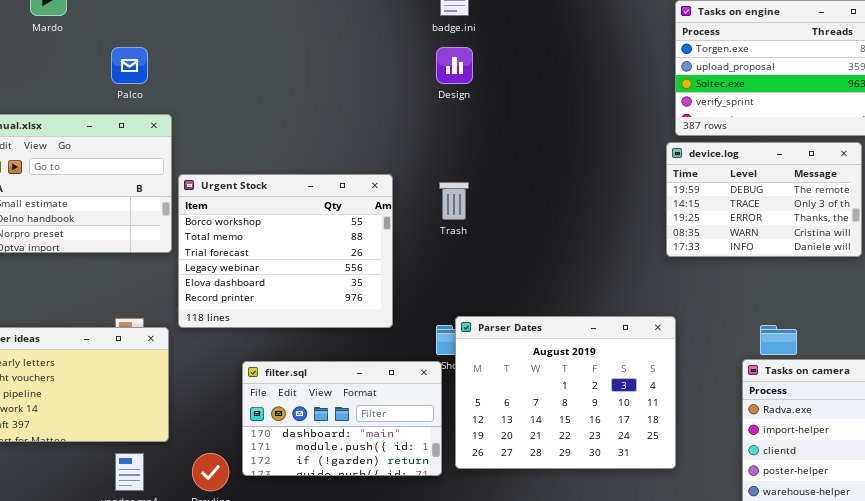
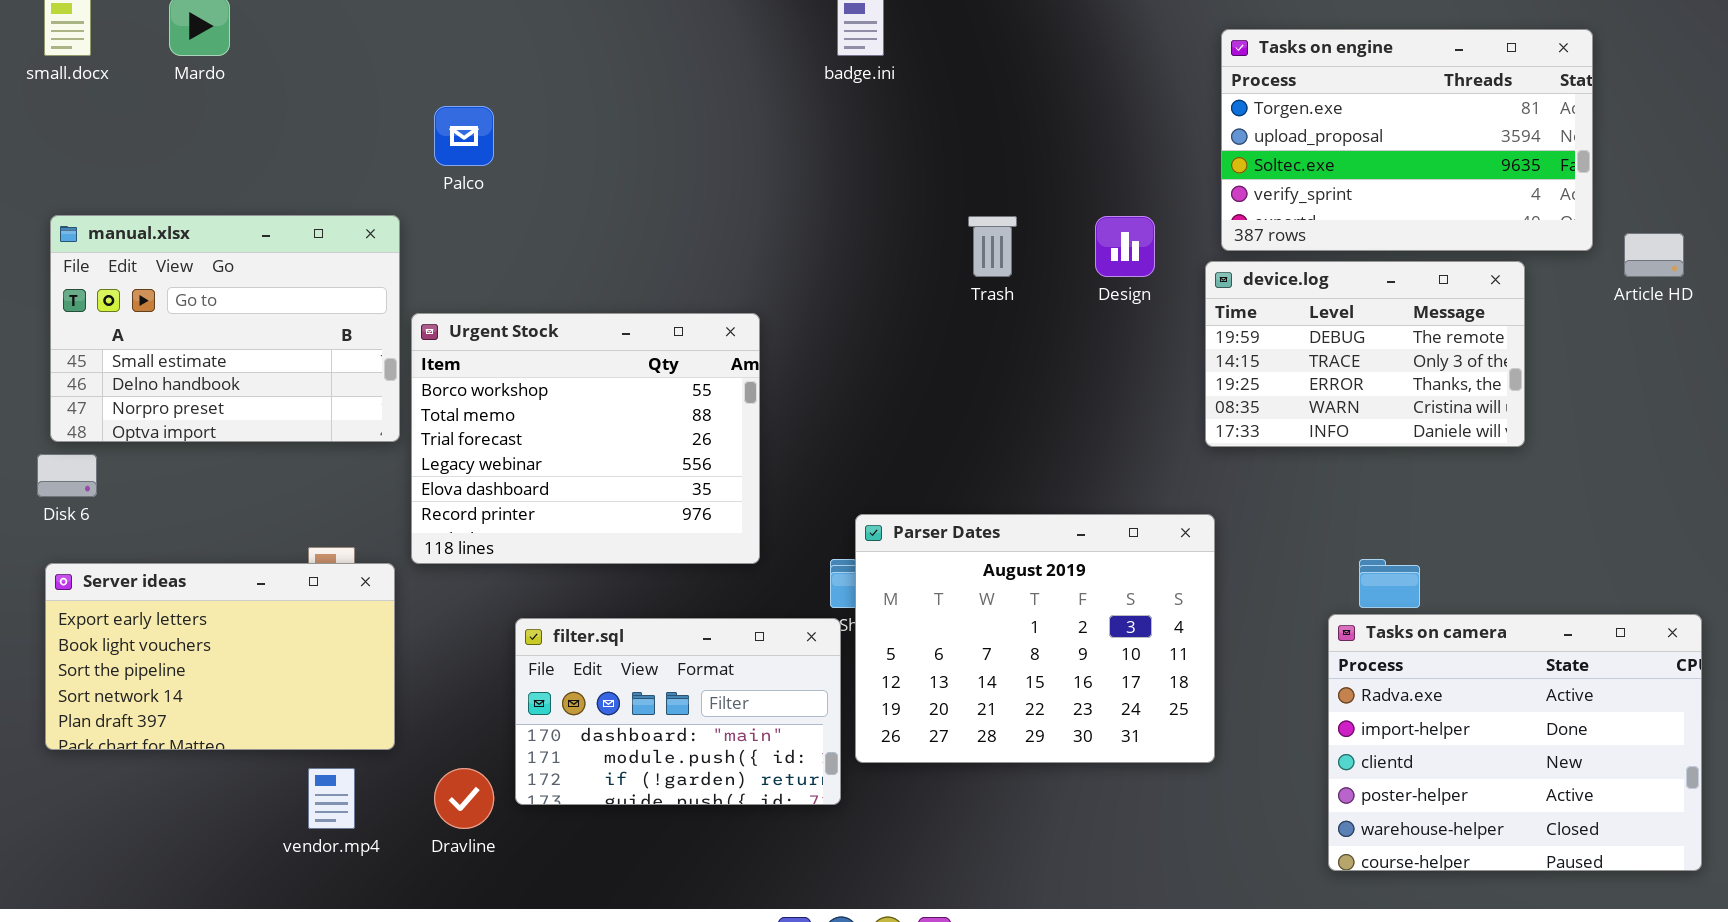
Palco: [111,47,148,84] -> [434,106,494,166], moved
Design: [436,47,473,84] -> [1095,216,1155,277], moved
Trash: [439,182,469,220] -> [968,216,1017,277], moved
Parser Dates: [455,316,676,469] -> [855,514,1215,763], moved

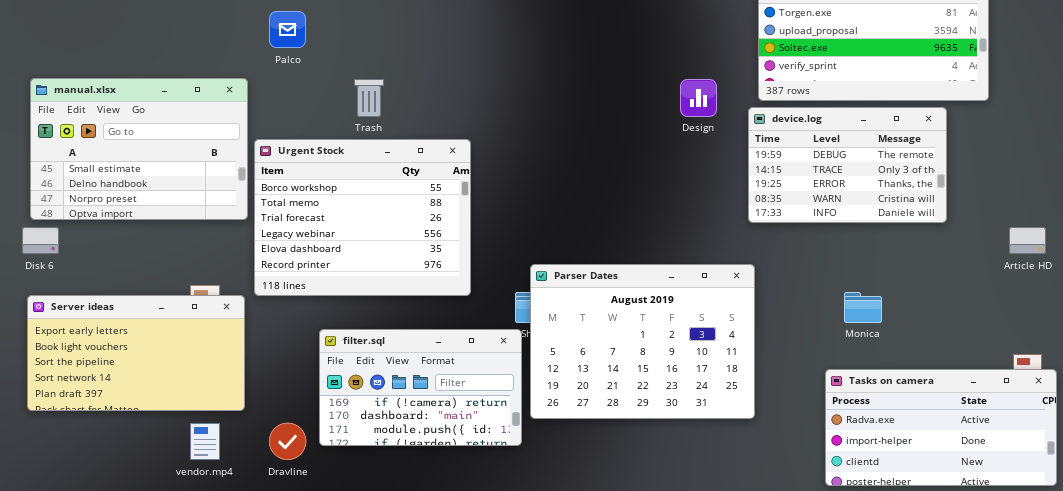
Trash: [968,216,1017,277] -> [354,79,384,117], moved
Article HD: [1624,233,1684,277] -> [1009,227,1046,254], moved
Tasks on camera: [1328,614,1702,871] -> [825,369,1057,486], resized
filter.sql: [515,618,841,805] -> [319,329,522,446], scrolled up 1 row

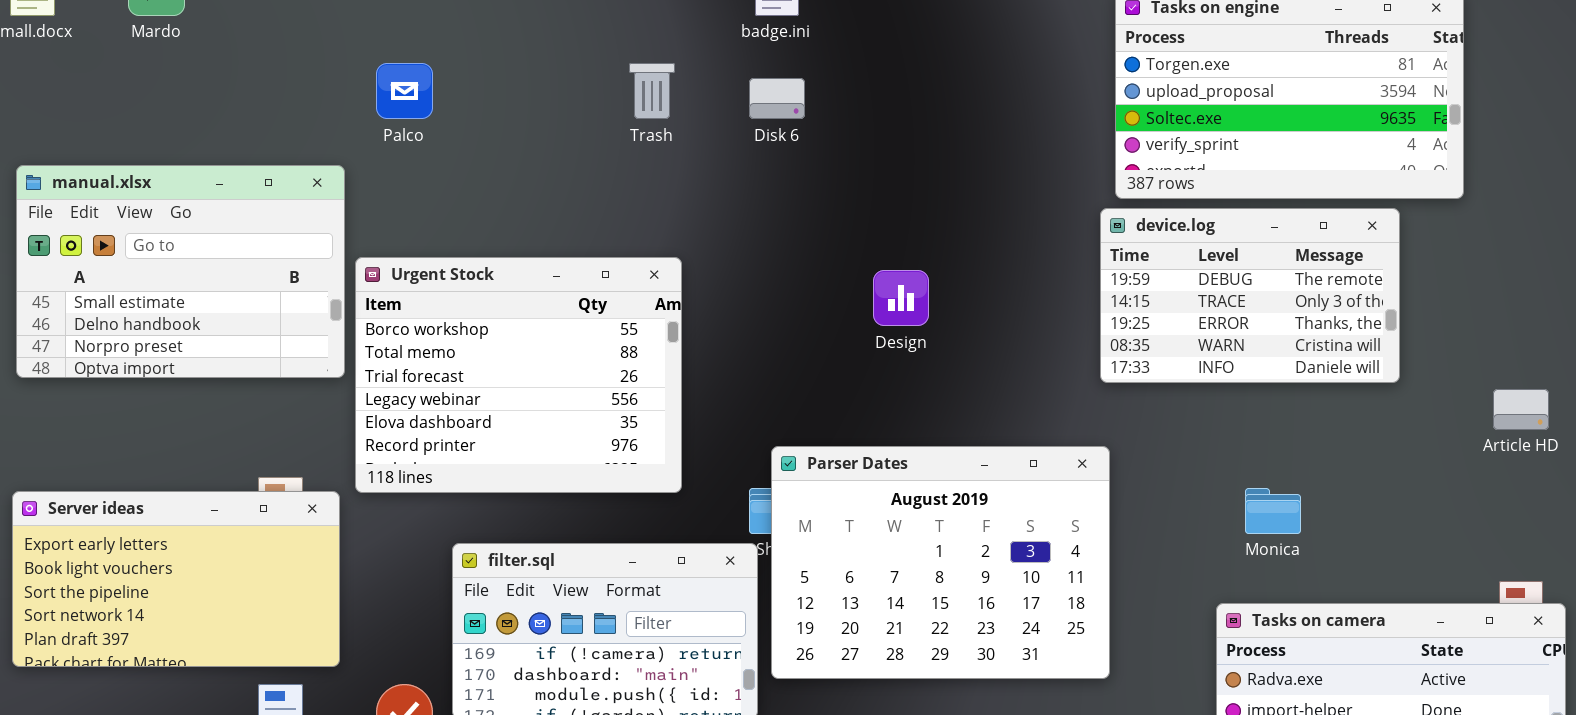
Trash: [354,79,384,117] -> [629,63,675,119], moved
Design: [680,79,717,117] -> [873,270,929,326], moved
Disk 6: [22,227,59,254] -> [749,78,805,119], moved

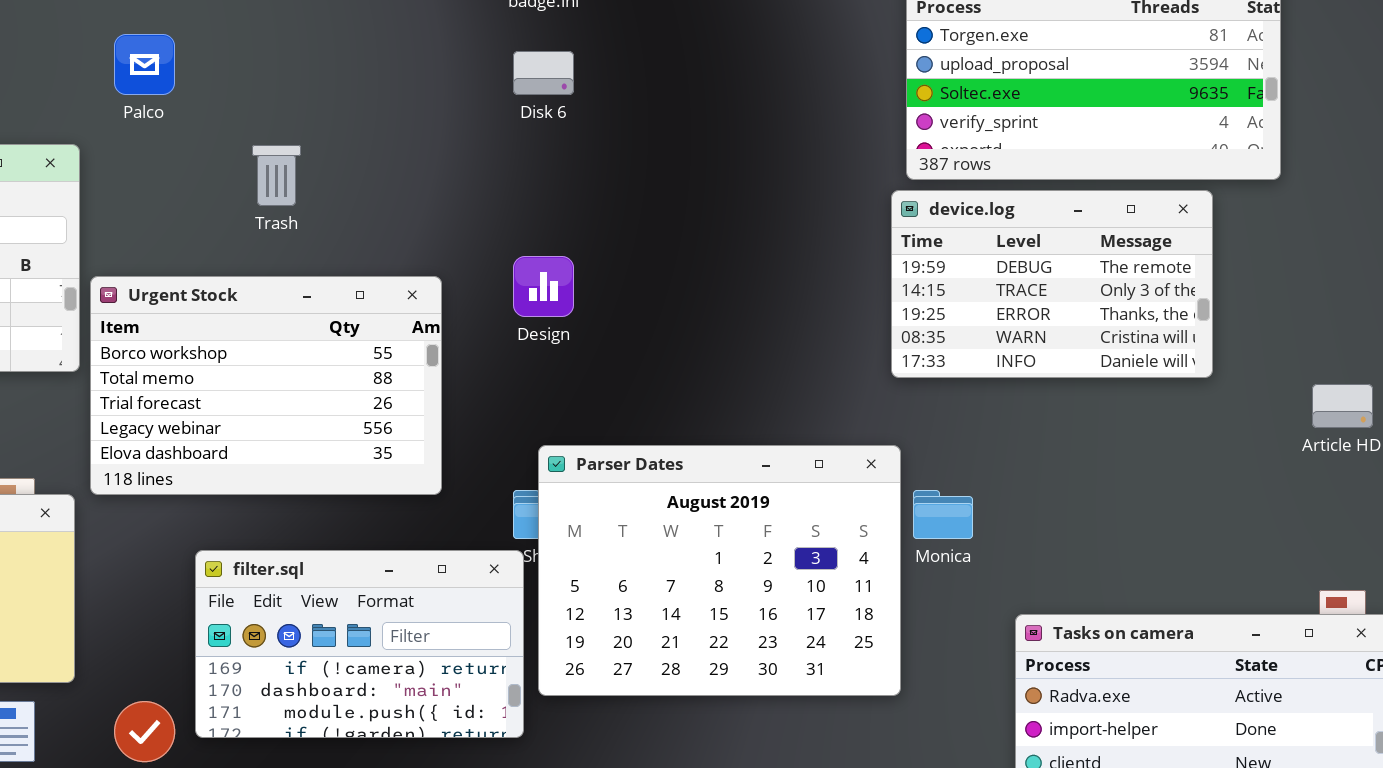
Trash: [629,63,675,119] -> [252,145,301,206], moved
Urgent Stock: [355,257,682,493] -> [90,276,442,495], resized
Design: [873,270,929,326] -> [513,256,574,317], moved
Monica: [1245,488,1301,534] -> [913,490,973,539], moved

